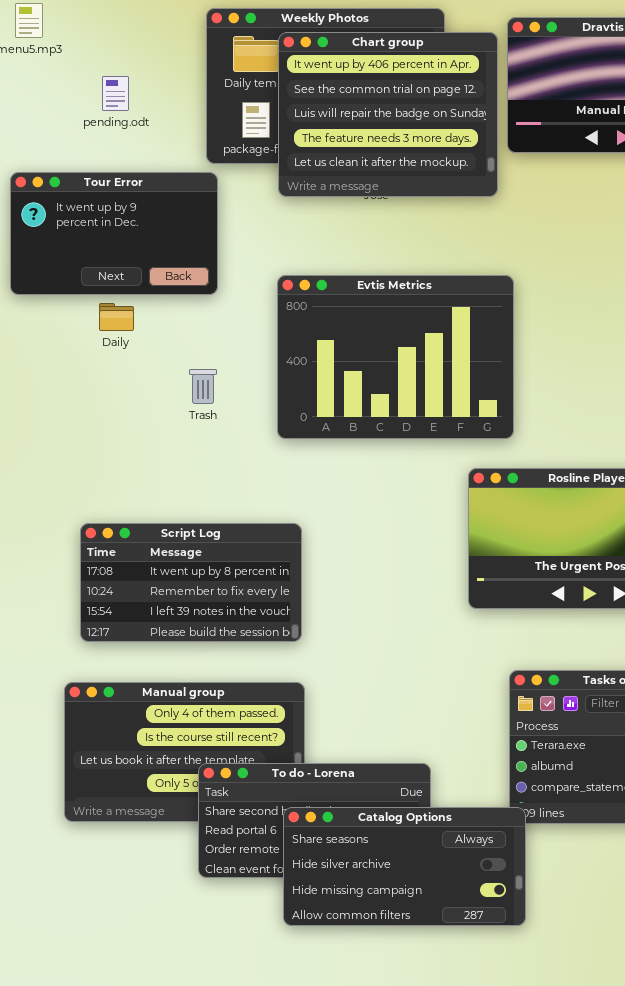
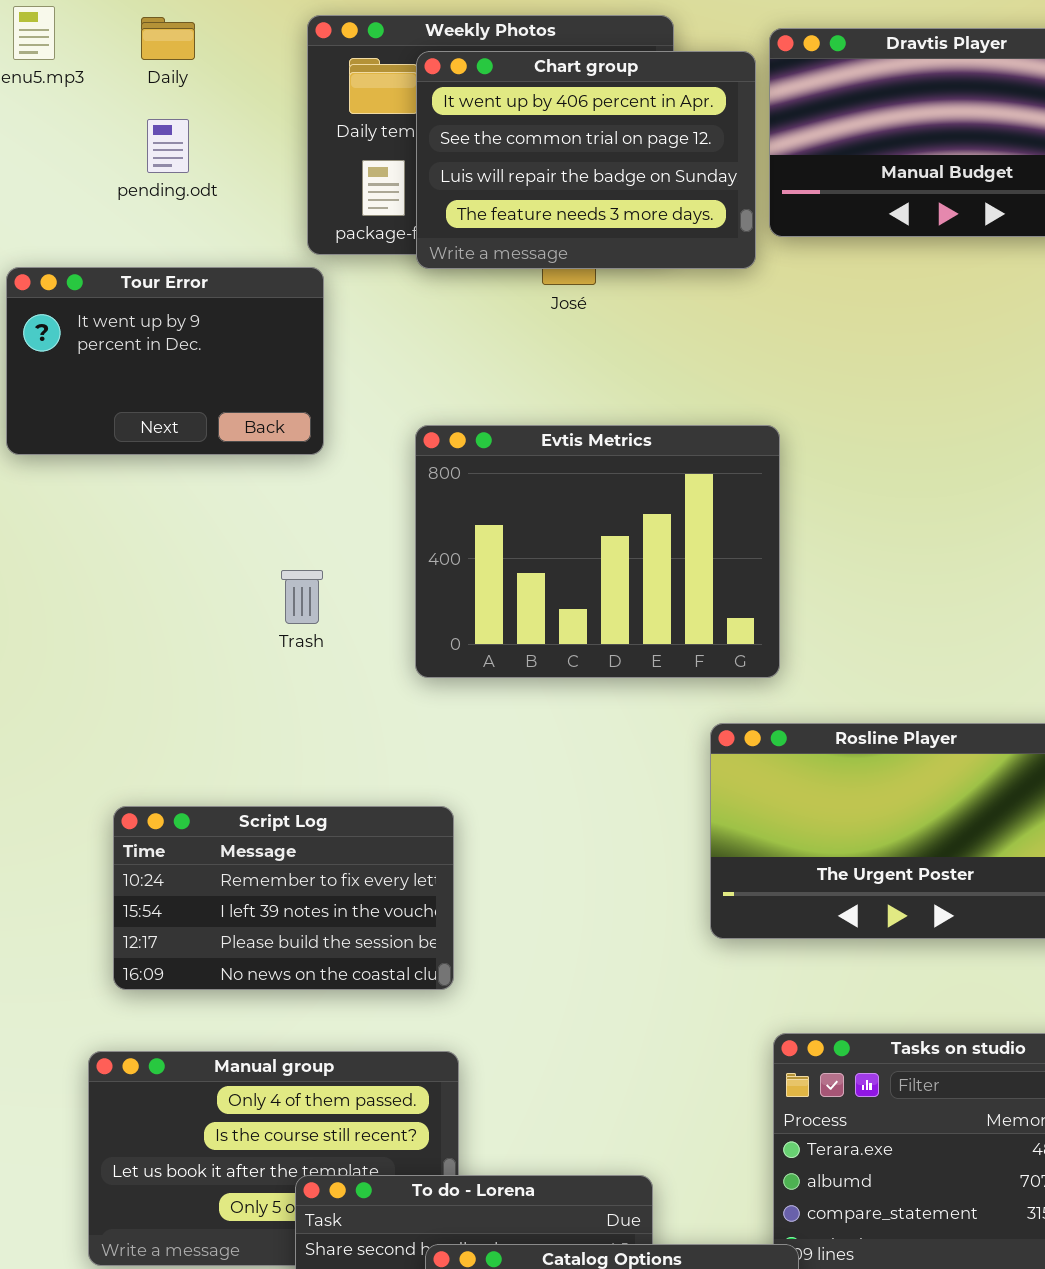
Chart group: [278,32,498,197] -> [416,51,756,269], resized
Daily: [99,303,134,331] -> [141,17,195,60], moved
Script Log: [80,523,302,642] -> [113,806,454,990], scrolled down 1 row

